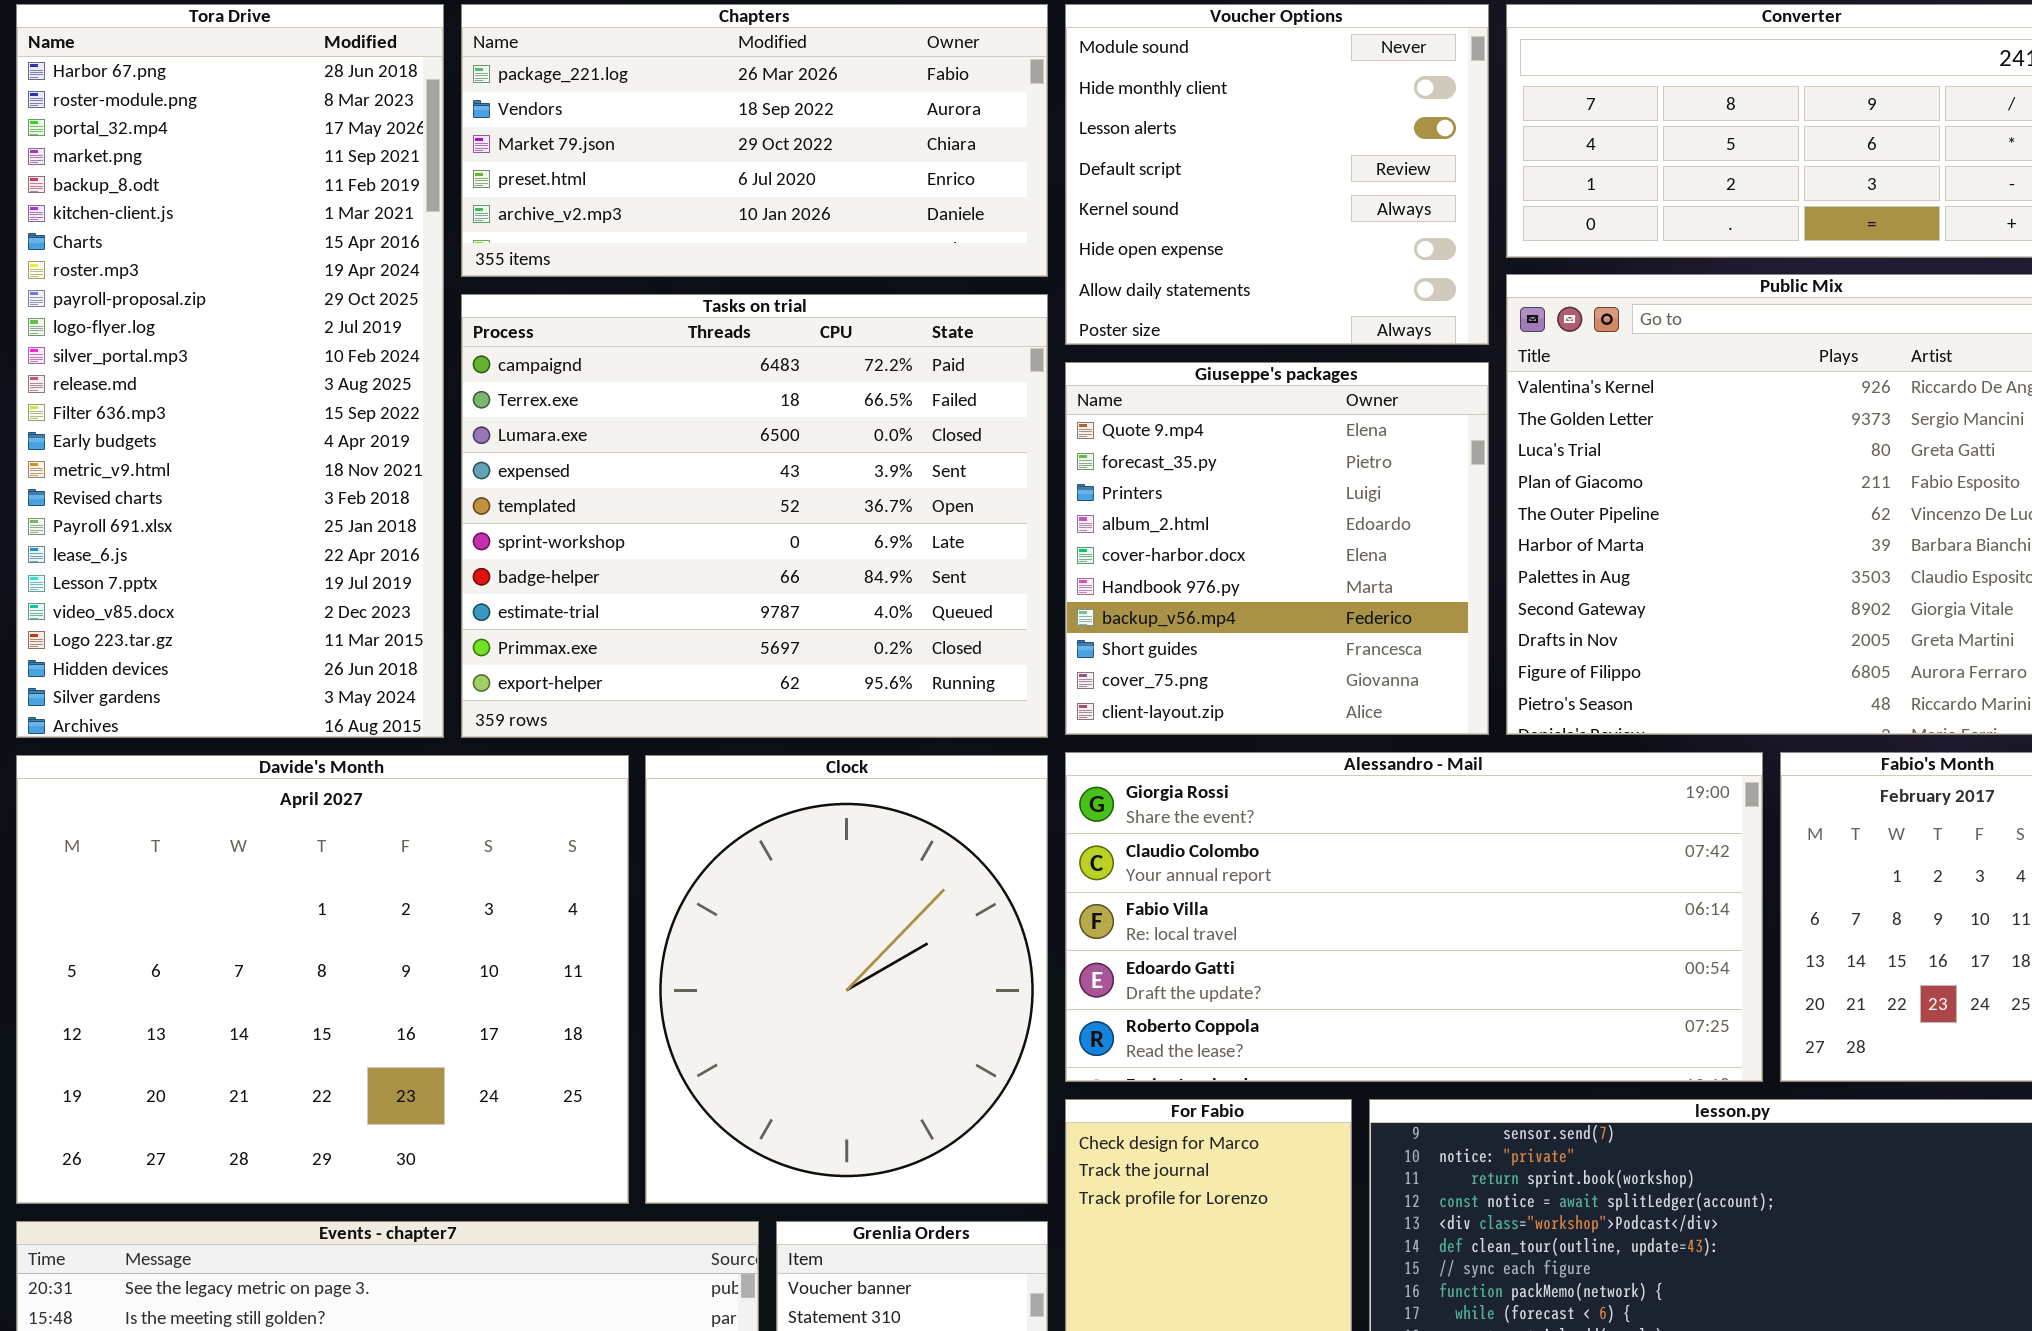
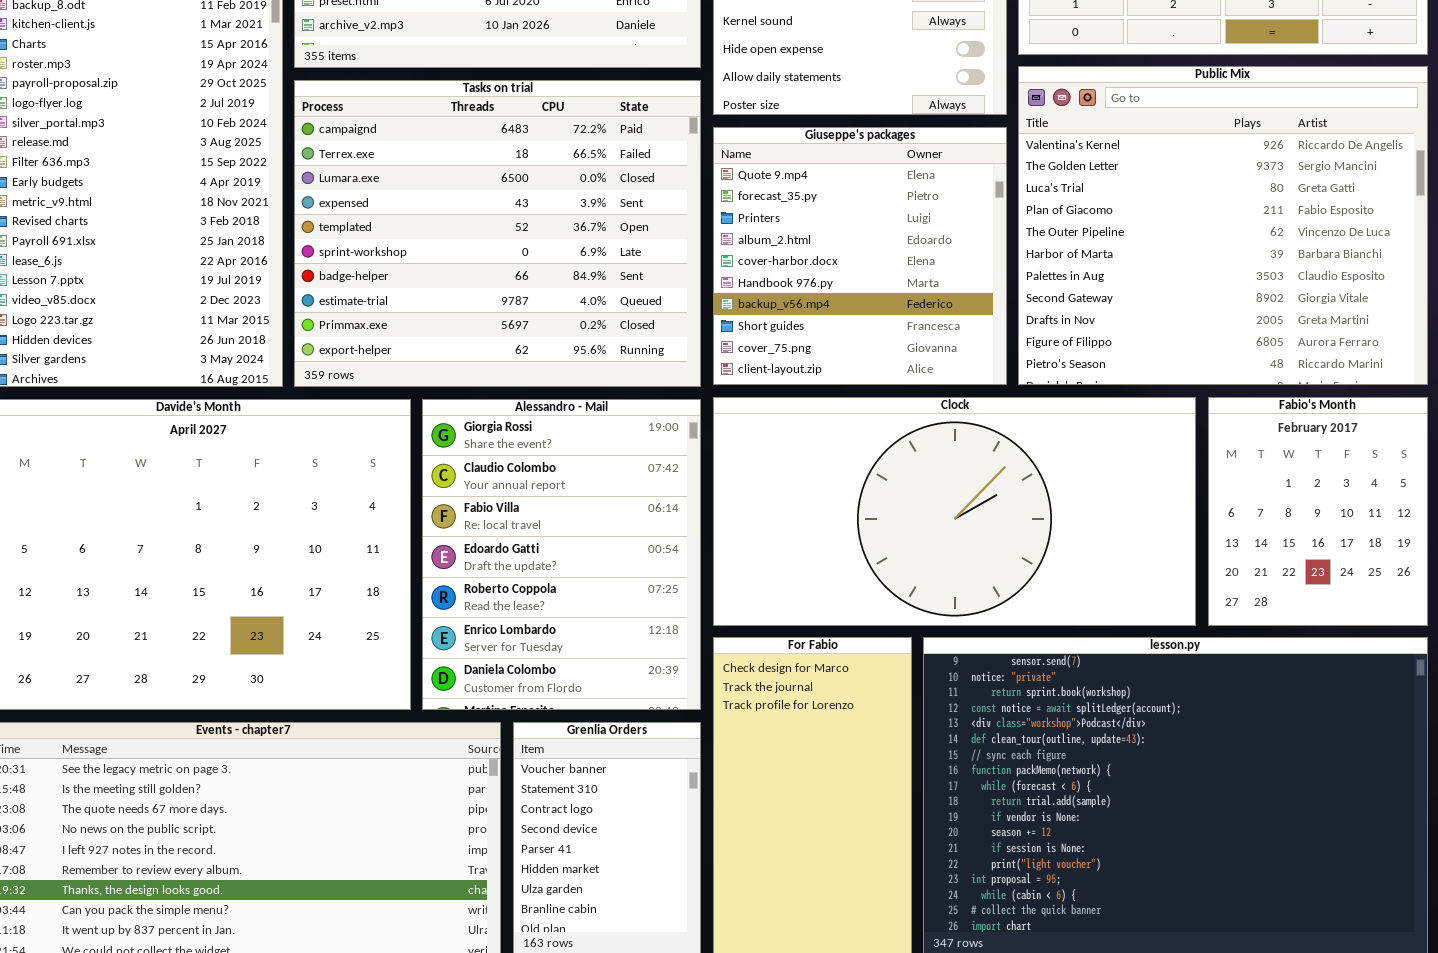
Alessandro - Mail: [1065,752,1763,1082] -> [422,399,701,710], moved, resized
Clock: [645,755,1048,1204] -> [713,397,1196,626], moved, resized

